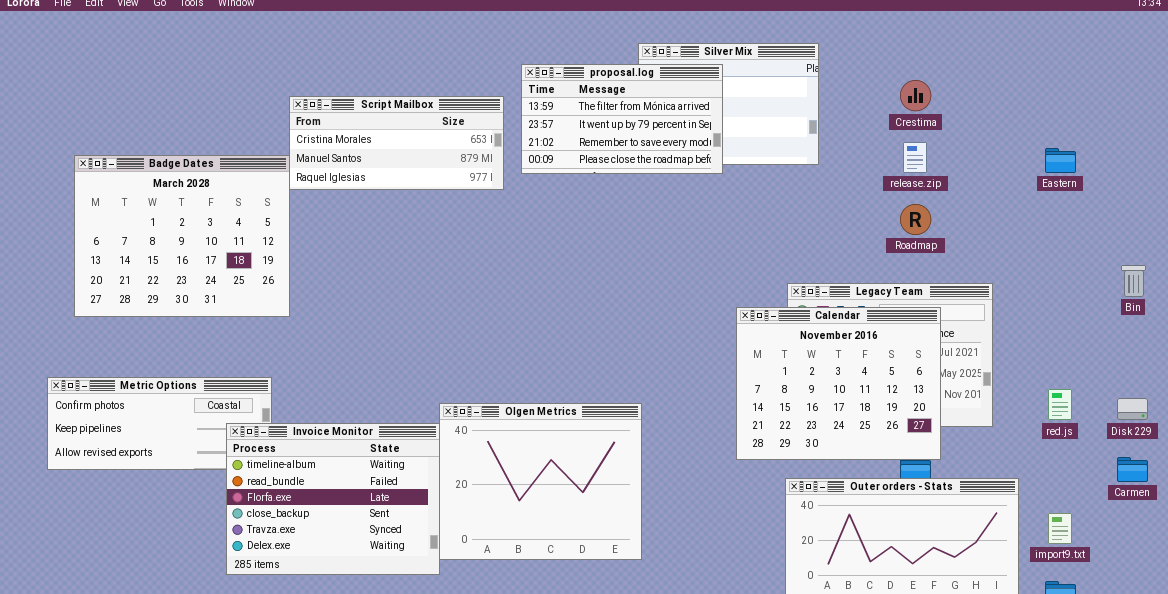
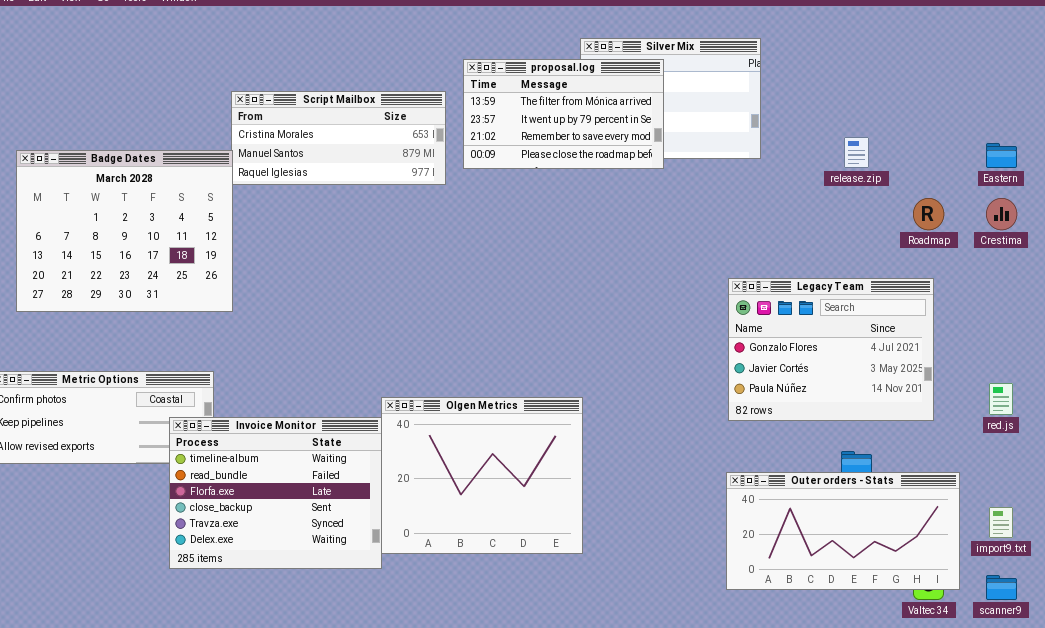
Crestima: [900,80,931,111] -> [986,198,1017,230], moved
Roadmap: [900,204,931,235] -> [913,198,944,230], moved
Calendar: [736,307,941,460] -> none, closed

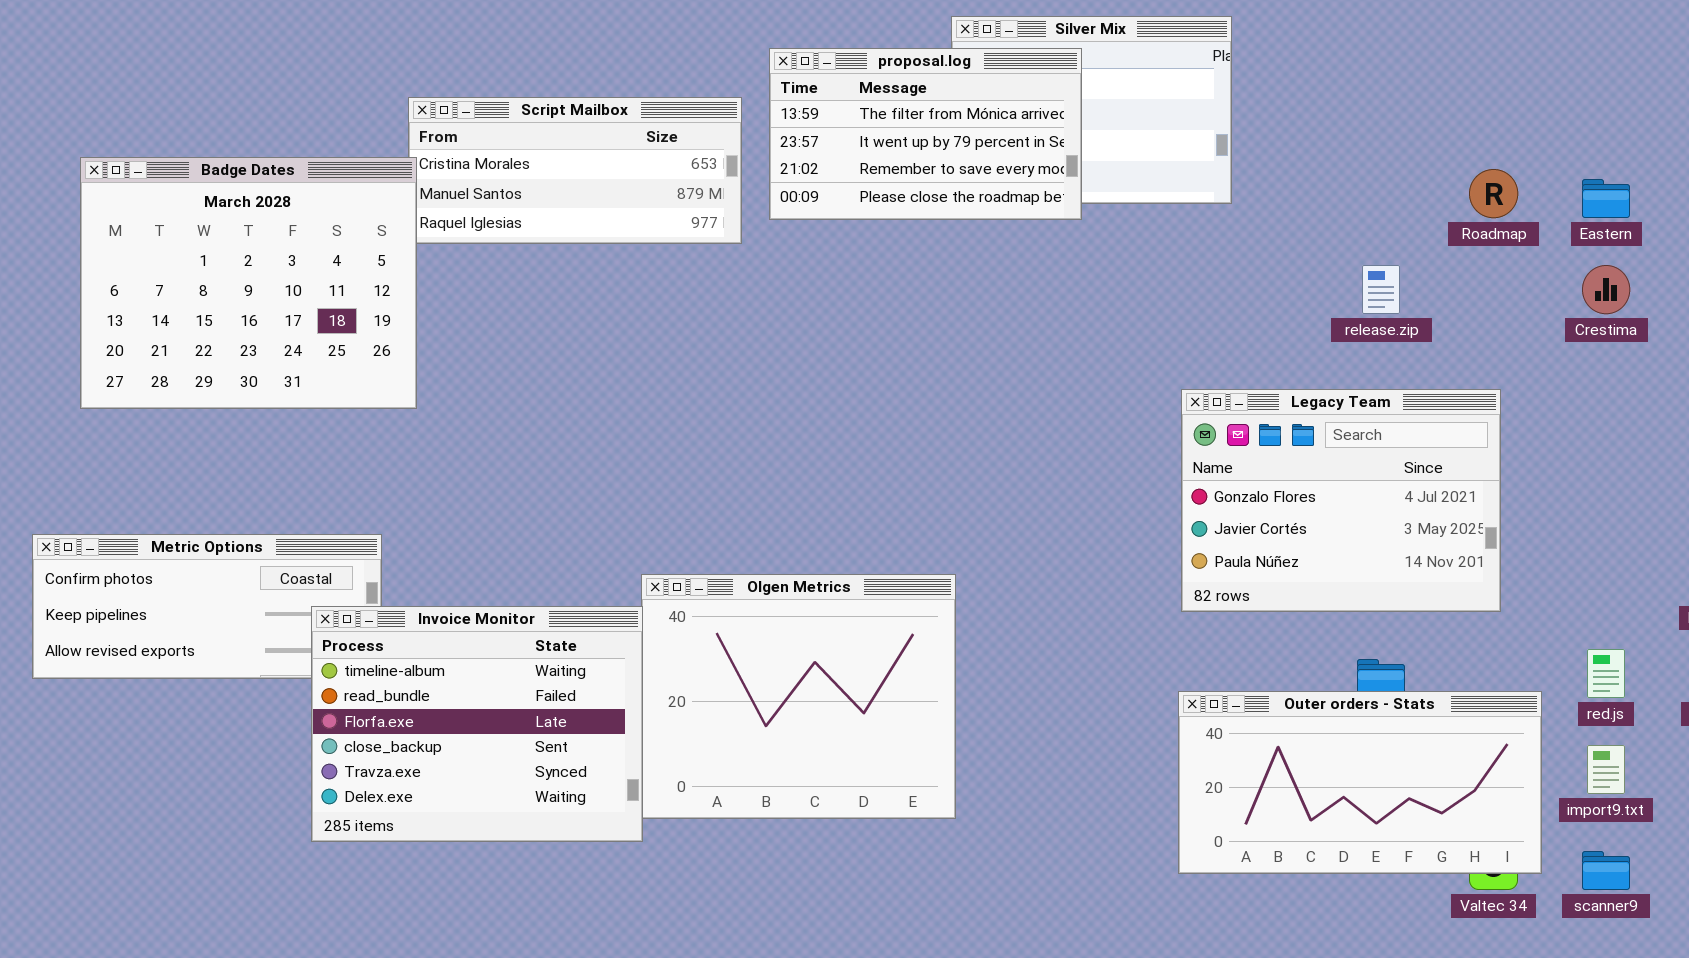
release.zip: [844,137,869,168] -> [1362,265,1400,314], moved
Badge Dates: [16,150,233,312] -> [80,157,417,409], moved
Roadmap: [913,198,944,230] -> [1469,169,1518,218], moved
red.js: [989,383,1013,415] -> [1587,649,1625,698], moved

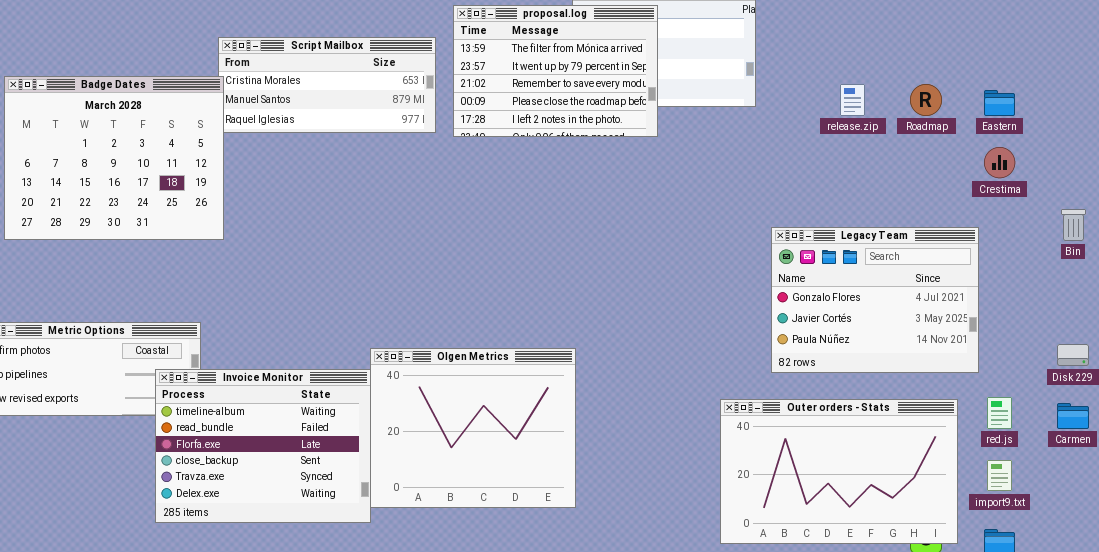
proposal.log: [769,48,1082,220] -> [453,5,658,137], resized
release.zip: [1362,265,1400,314] -> [840,84,865,116], moved
Legacy Team: [1181,389,1501,612] -> [771,227,979,373], moved
Outer orders - Stats: [1178,691,1542,874] -> [720,399,958,544], resized

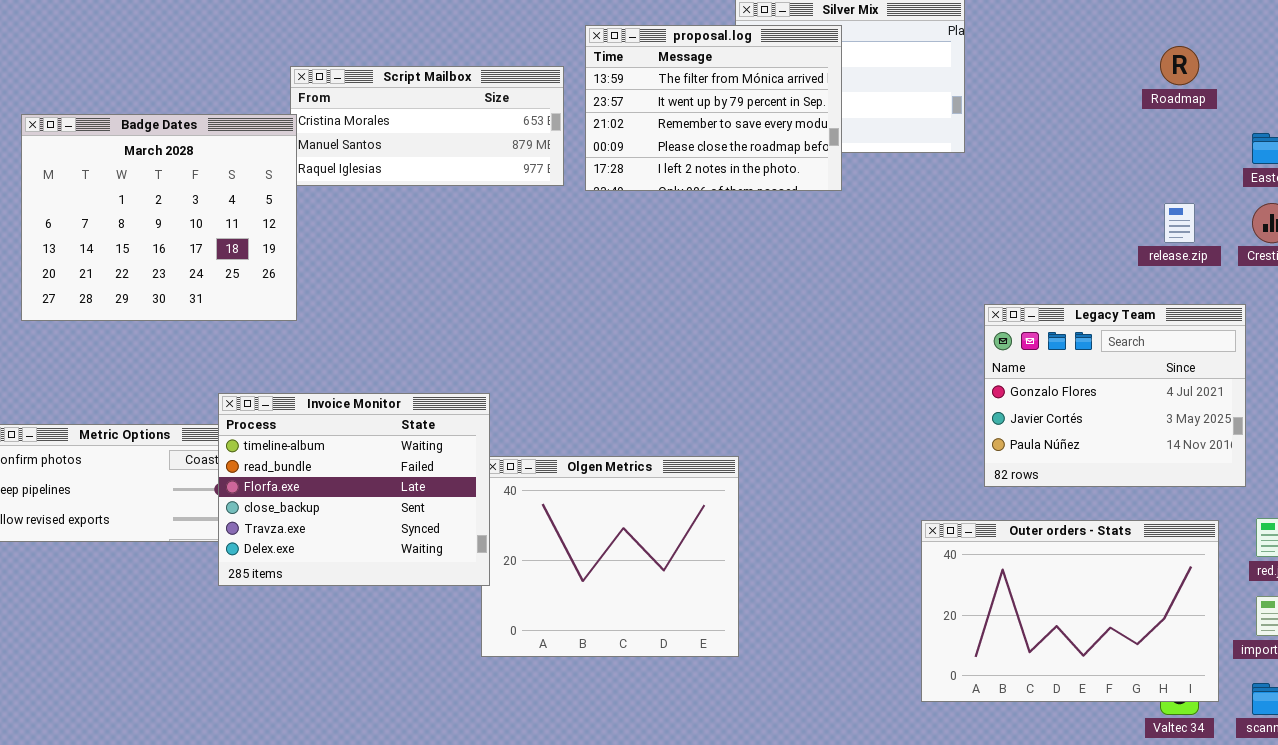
release.zip: [840,84,865,116] -> [1164,203,1195,243], moved
Roadmap: [910,84,942,116] -> [1160,46,1199,85], moved
Invoice Monitor: [155,369,371,523] -> [218,393,490,586], moved

